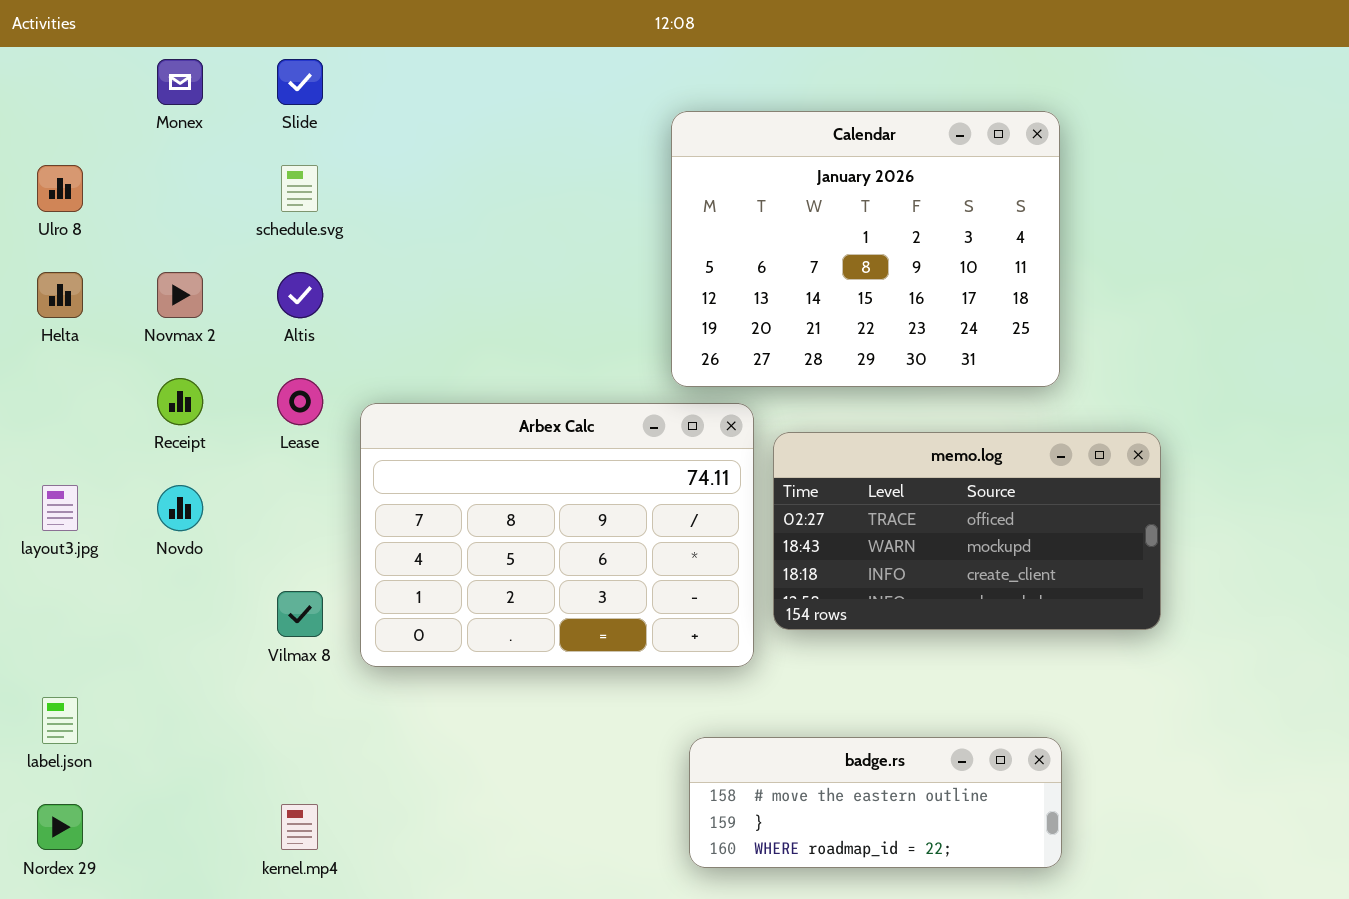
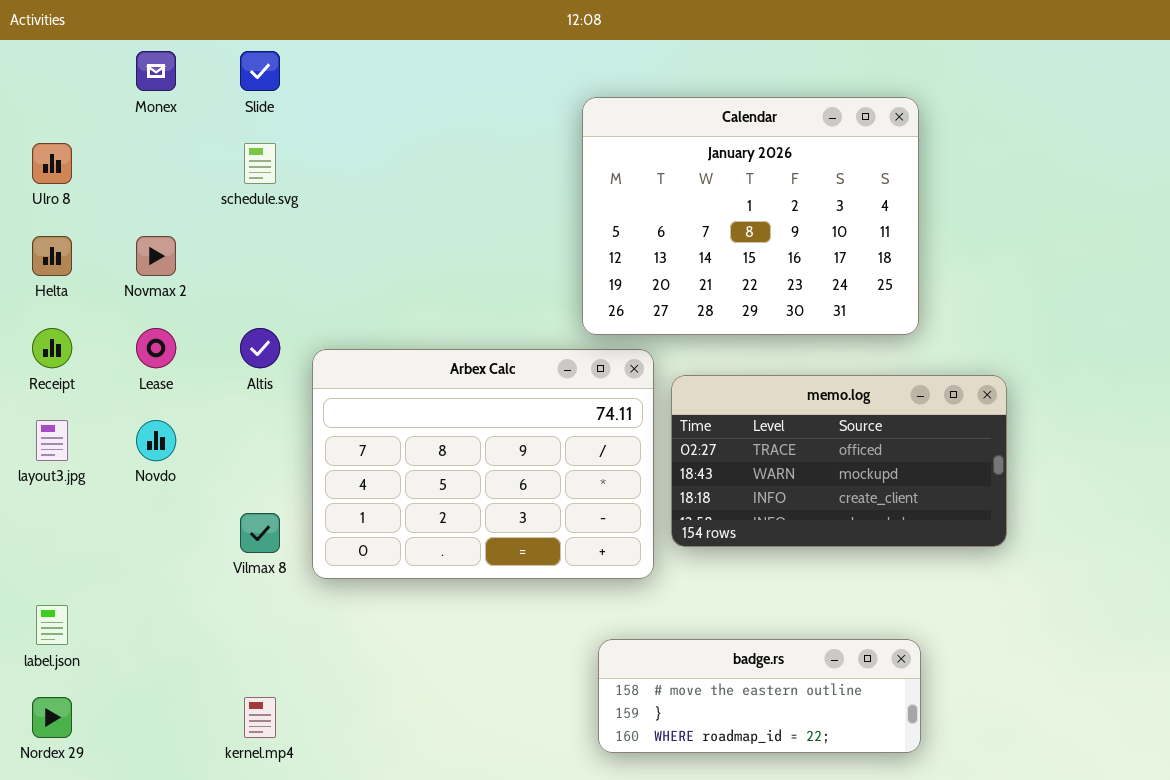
Altis: [277,272,323,318] -> [240,328,280,368], moved
Receipt: [157,378,203,425] -> [32,328,72,368], moved
Lease: [277,378,323,425] -> [136,328,176,368], moved

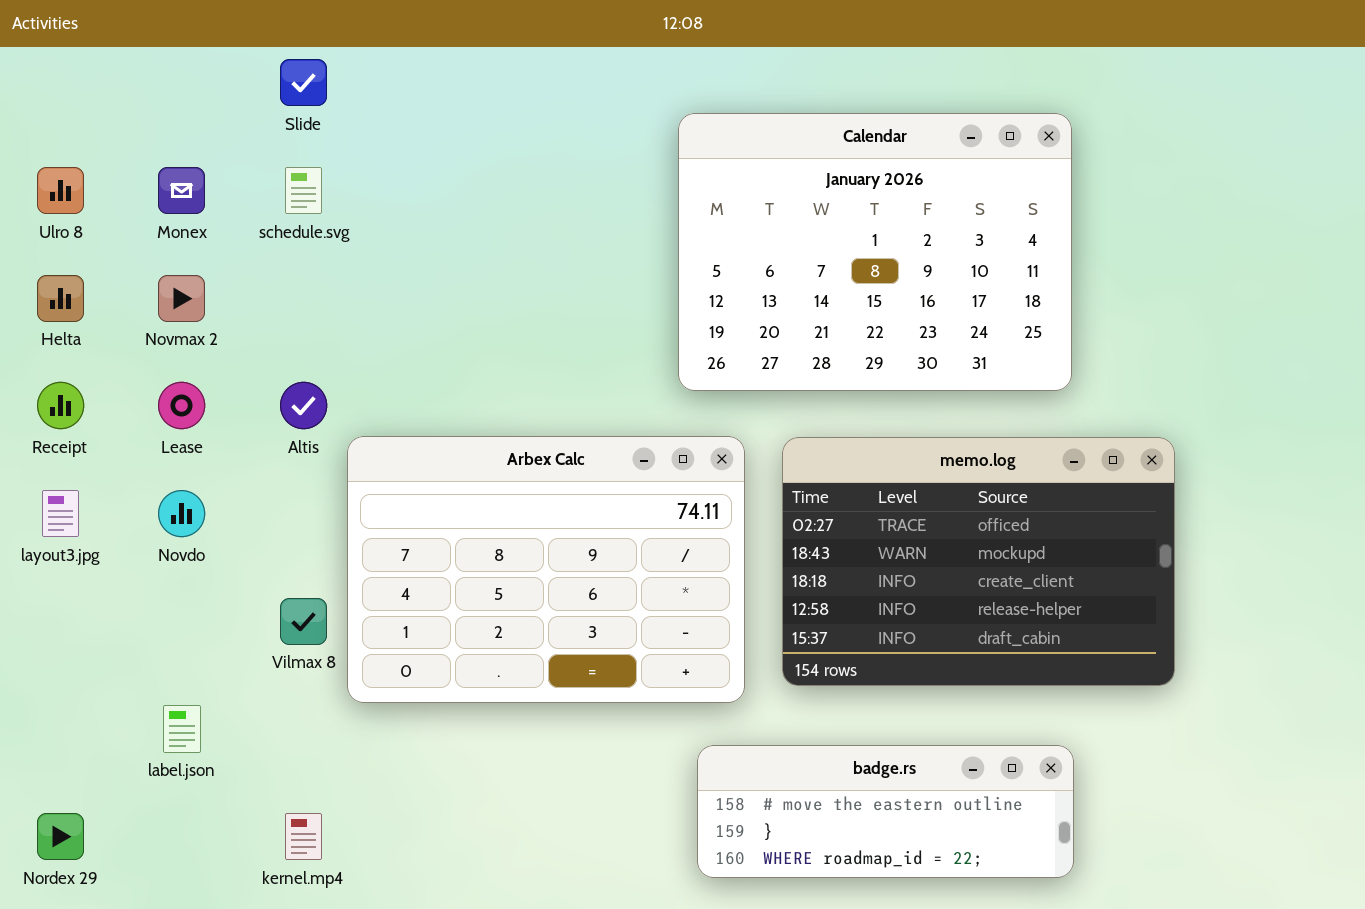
Monex: [136,51,176,91] -> [158,167,205,214], moved
Arbex Calc: [312,349,654,579] -> [347,436,745,703], moved
memo.log: [671,375,1007,547] -> [782,437,1175,686], resized
label.json: [36,605,68,645] -> [163,705,201,753], moved

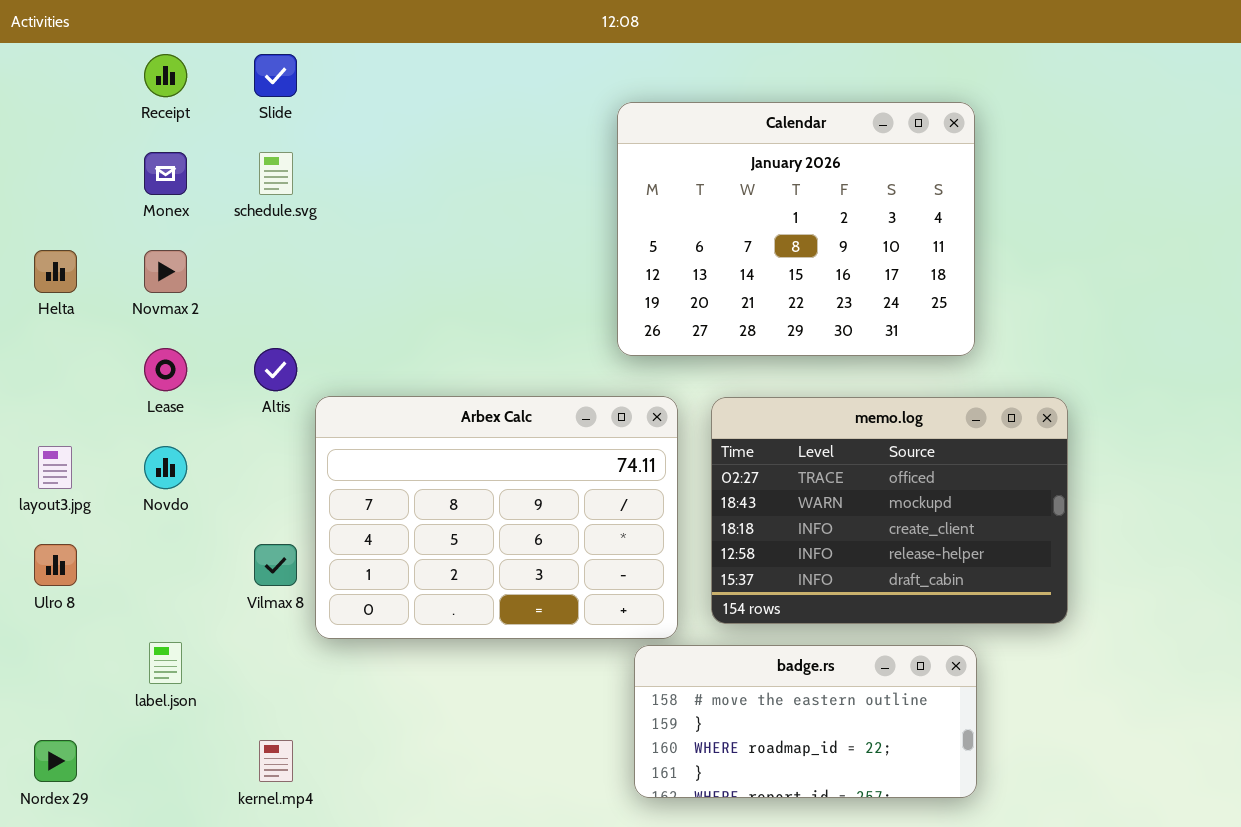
Ulro 8: [37,167,84,214] -> [34,544,77,586], moved
Receipt: [37,382,84,429] -> [144,54,187,97], moved
badge.rs: [697,745,1074,878] -> [634,645,977,798], resized

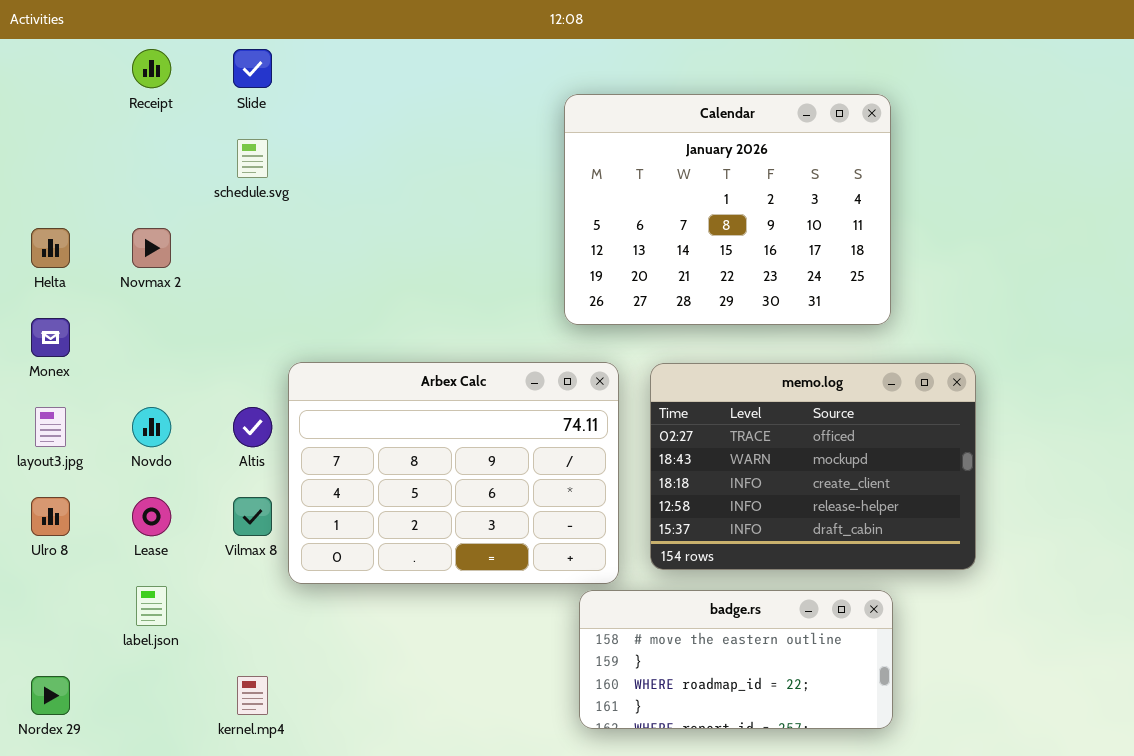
Monex: [144,152,187,195] -> [31,318,70,357], moved
Lease: [144,348,187,391] -> [132,497,171,536], moved
Altis: [254,348,297,391] -> [233,407,272,447], moved

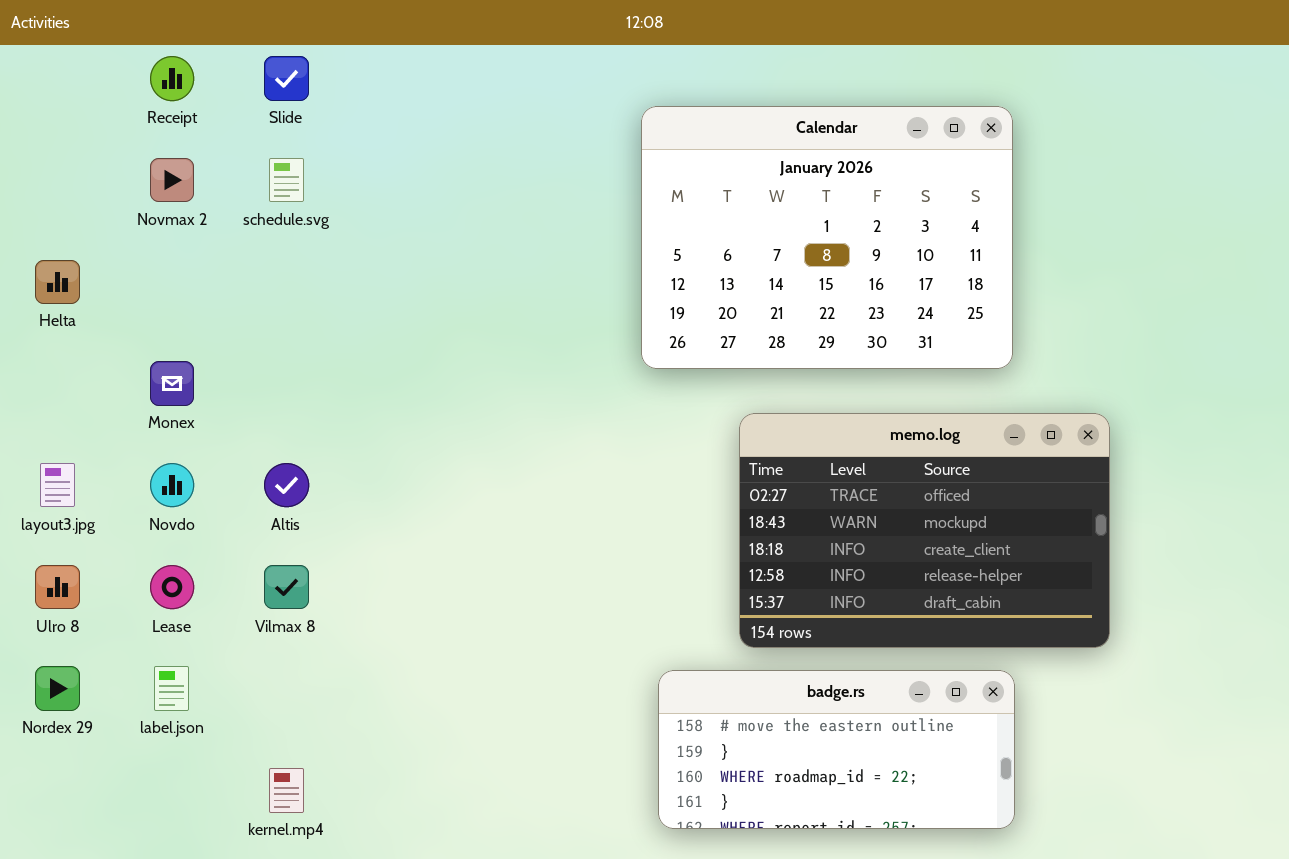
Novmax 2: [132,228,171,268] -> [150,158,194,202], moved
Monex: [31,318,70,357] -> [150,361,194,406], moved
Arbex Calc: [288,362,619,584] -> none, closed
Nordex 29: [31,676,70,715] -> [35,666,80,711], moved

